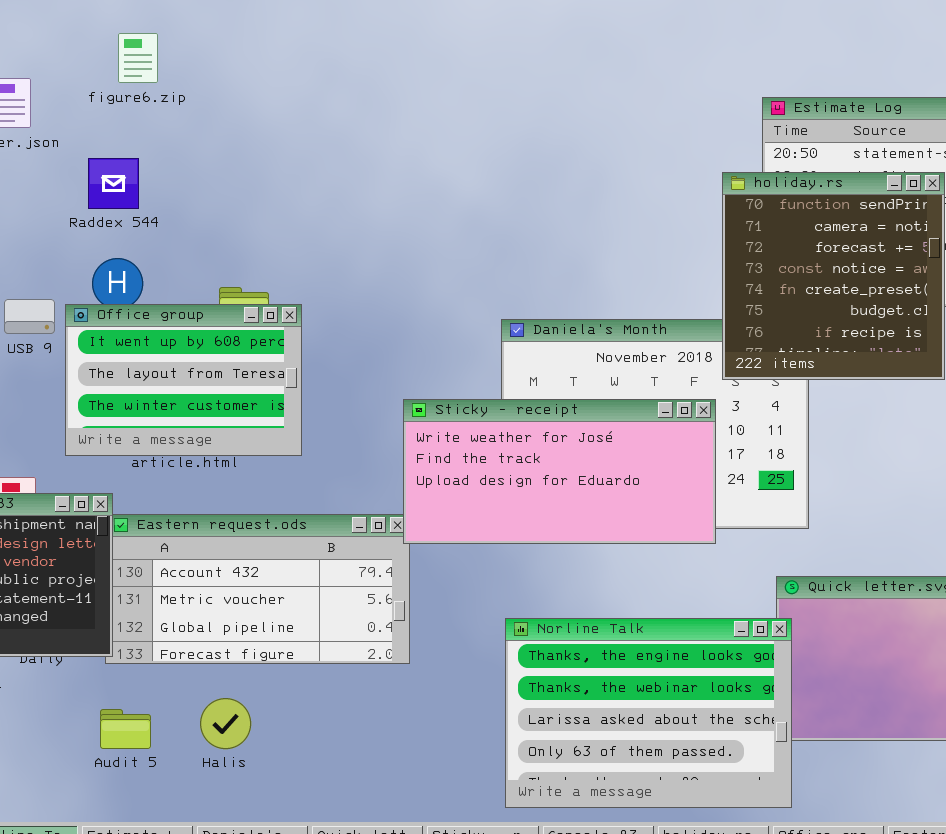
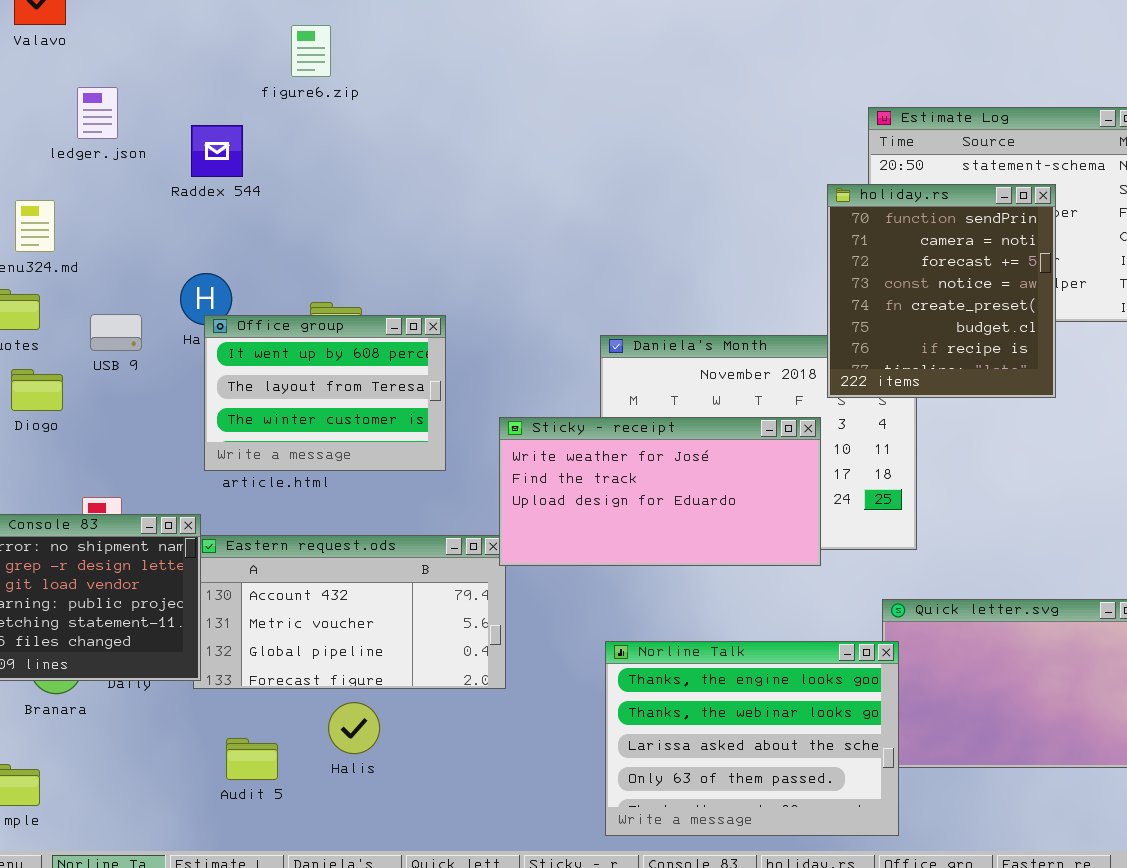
figure6.zip: [118,33,158,83] -> [291,25,331,77], moved
Raddex 544: [88,158,139,209] -> [191,125,243,177], moved
Office group: [65,304,302,456] -> [204,315,446,471], moved
Halis: [200,698,251,749] -> [328,702,380,754], moved
Audit 5: [100,709,151,749] -> [226,738,278,780], moved

